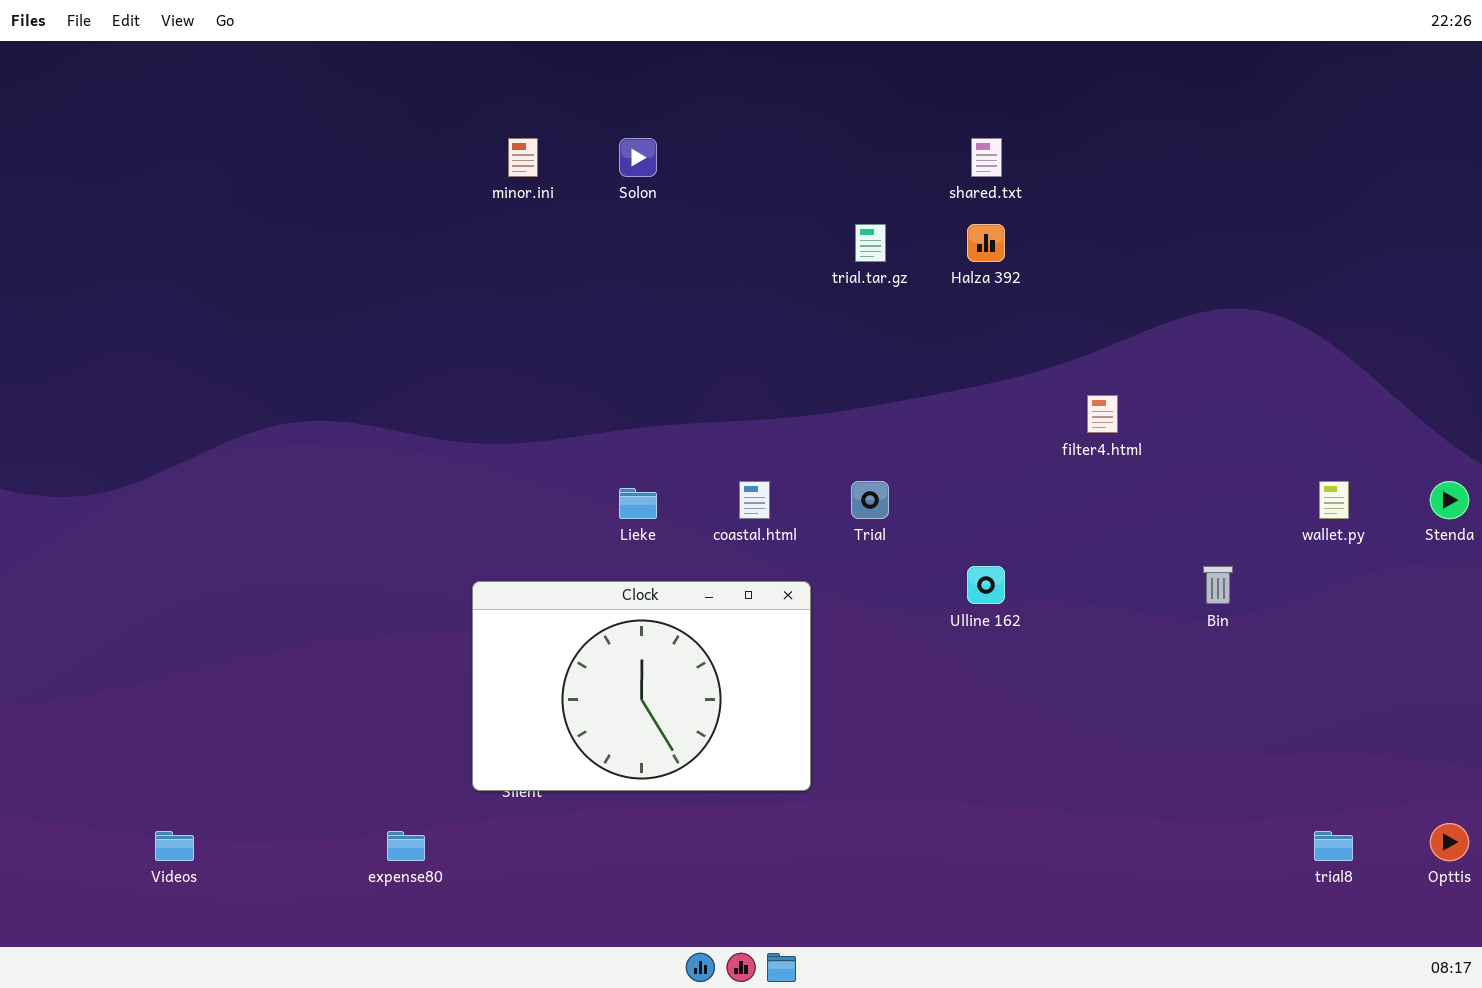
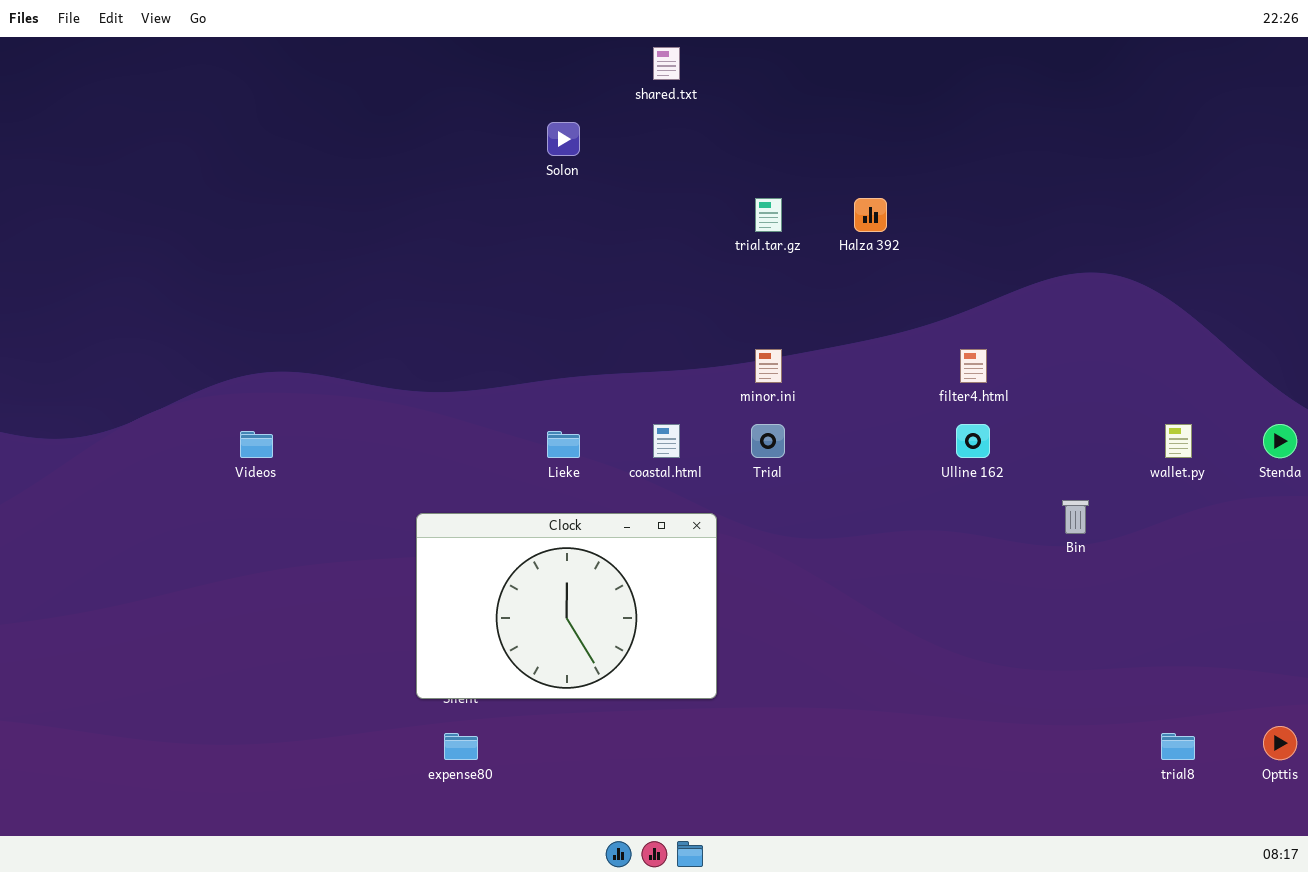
minor.ini: [508,138,538,177] -> [755,349,782,383], moved
shared.txt: [971,138,1002,177] -> [653,47,680,80], moved
Ulline 162: [967,566,1005,604] -> [956,424,990,458], moved
Videos: [155,831,194,861] -> [240,431,273,458], moved
expense80: [387,831,425,861] -> [444,733,478,760], moved

